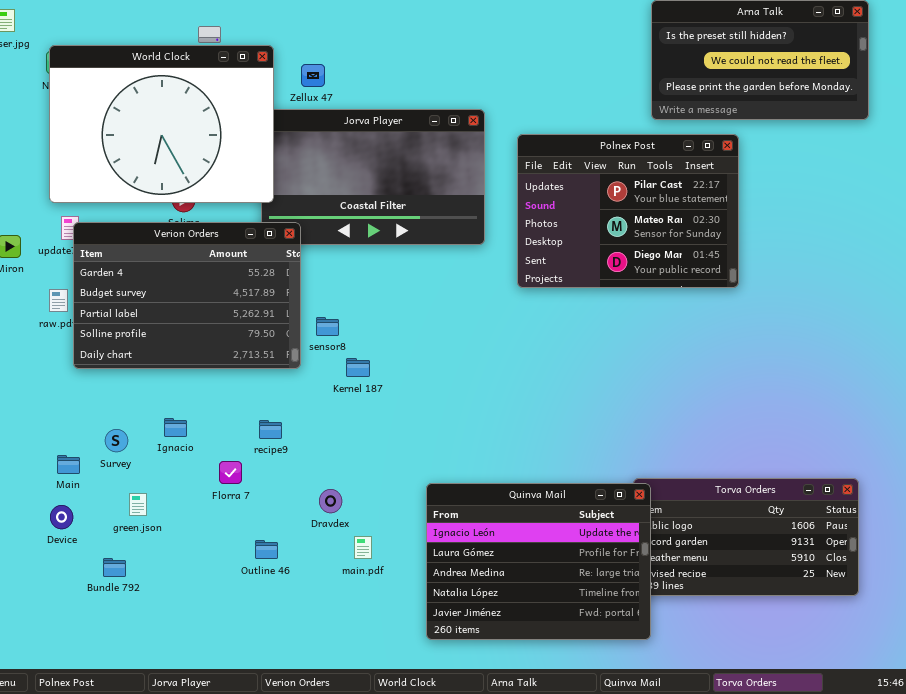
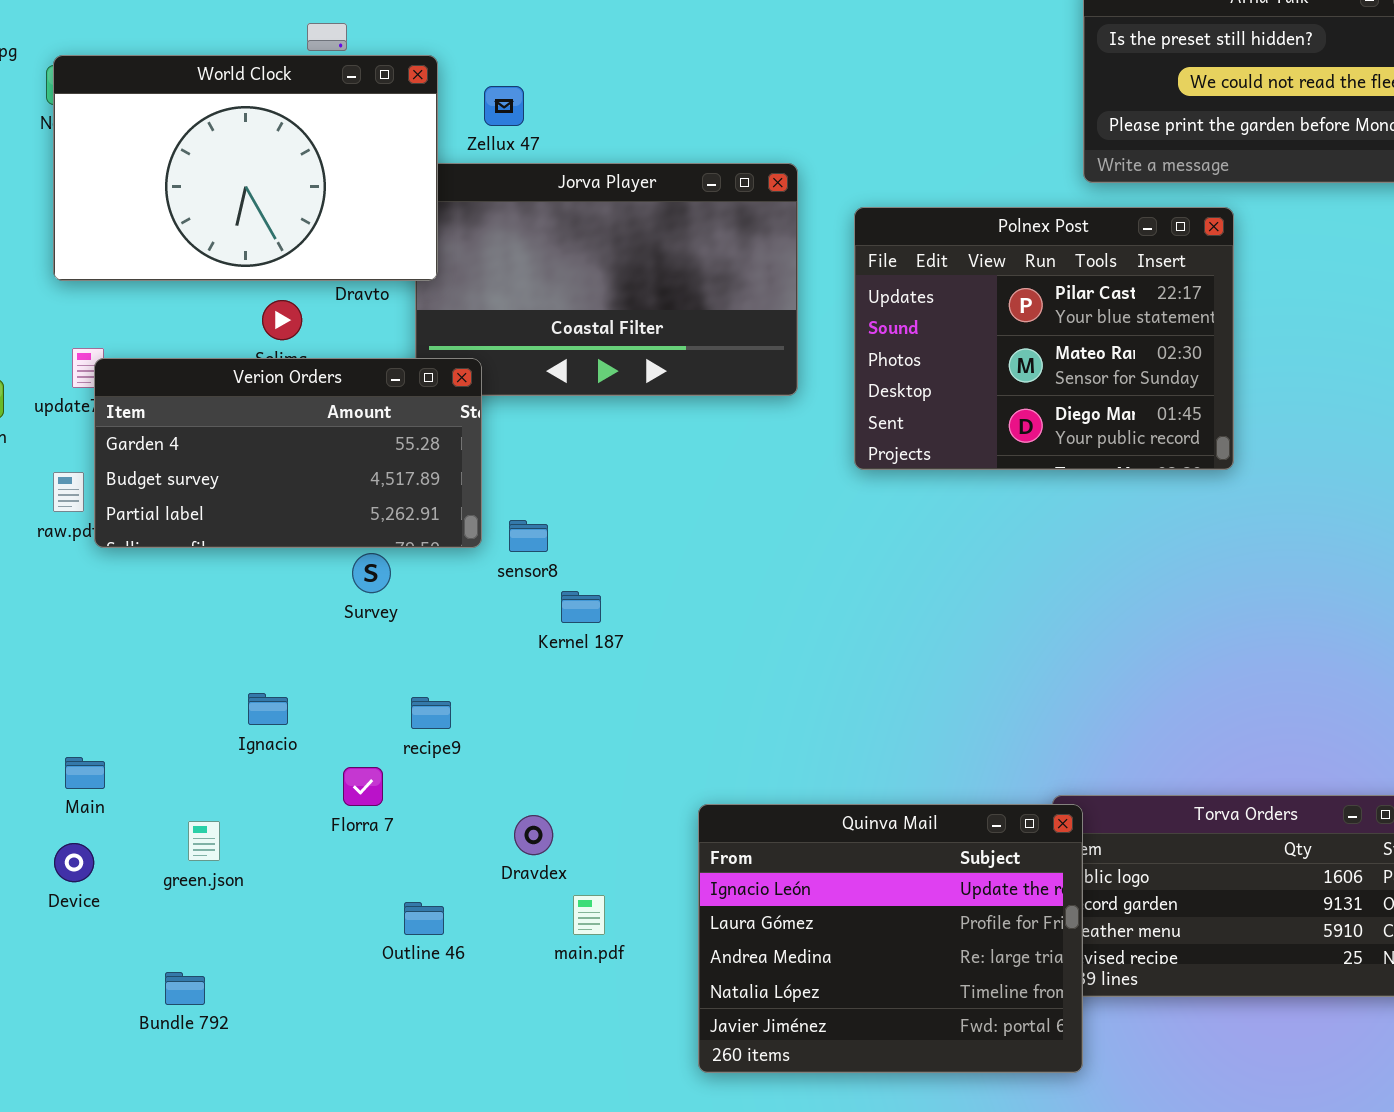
World Clock: [49,45,274,203] -> [53,55,438,281], resized
Verion Orders: [73,222,301,369] -> [94,358,482,548], resized
Survey: [105,429,128,452] -> [352,553,391,593], moved
Bundle 792: [103,558,126,577] -> [165,972,205,1005], moved

